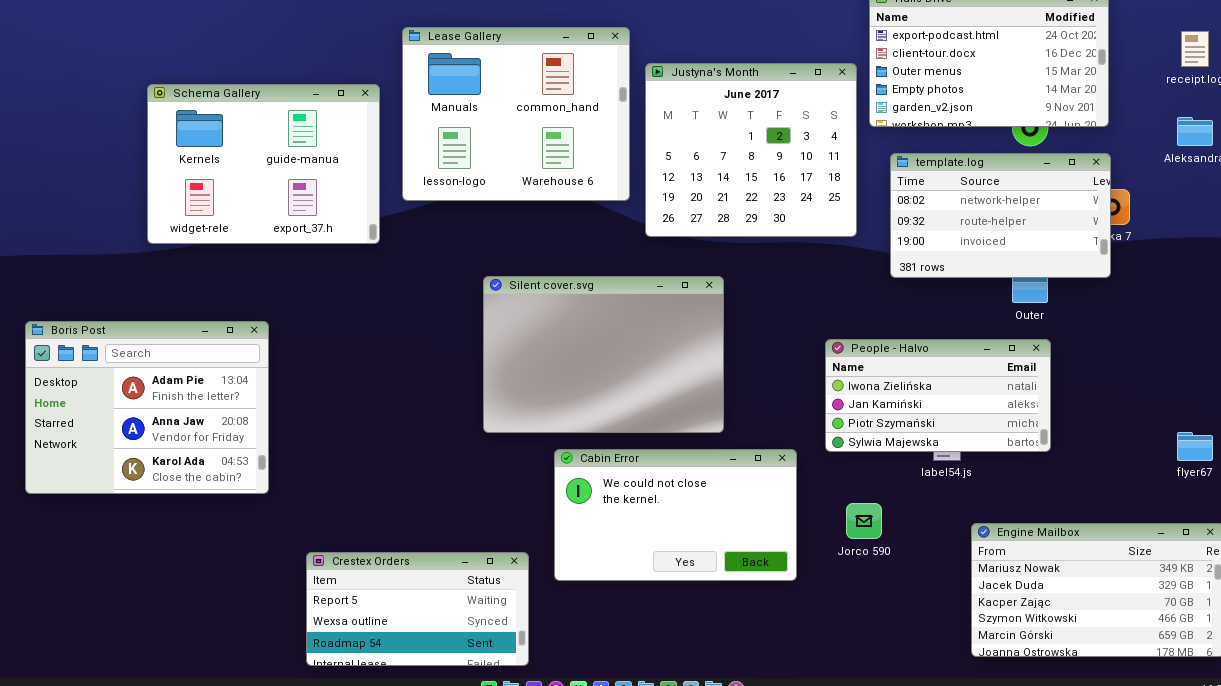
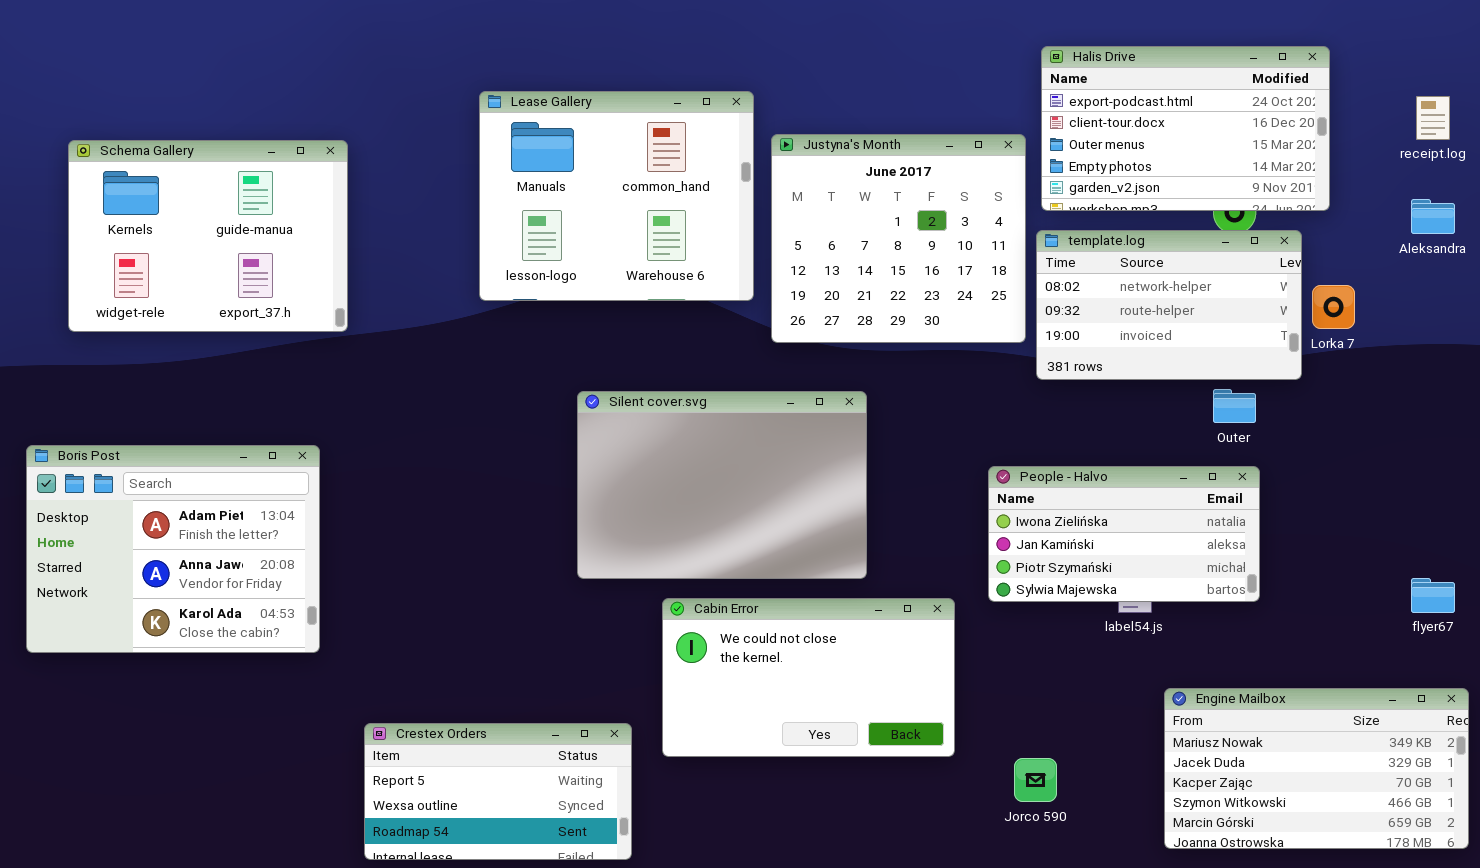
Schema Gallery: [147,84,380,244] -> [68,140,348,332], moved
template.log: [890,153,1111,278] -> [1036,230,1302,380], moved
Jorco 590: [846,503,882,539] -> [1014,758,1057,802], moved

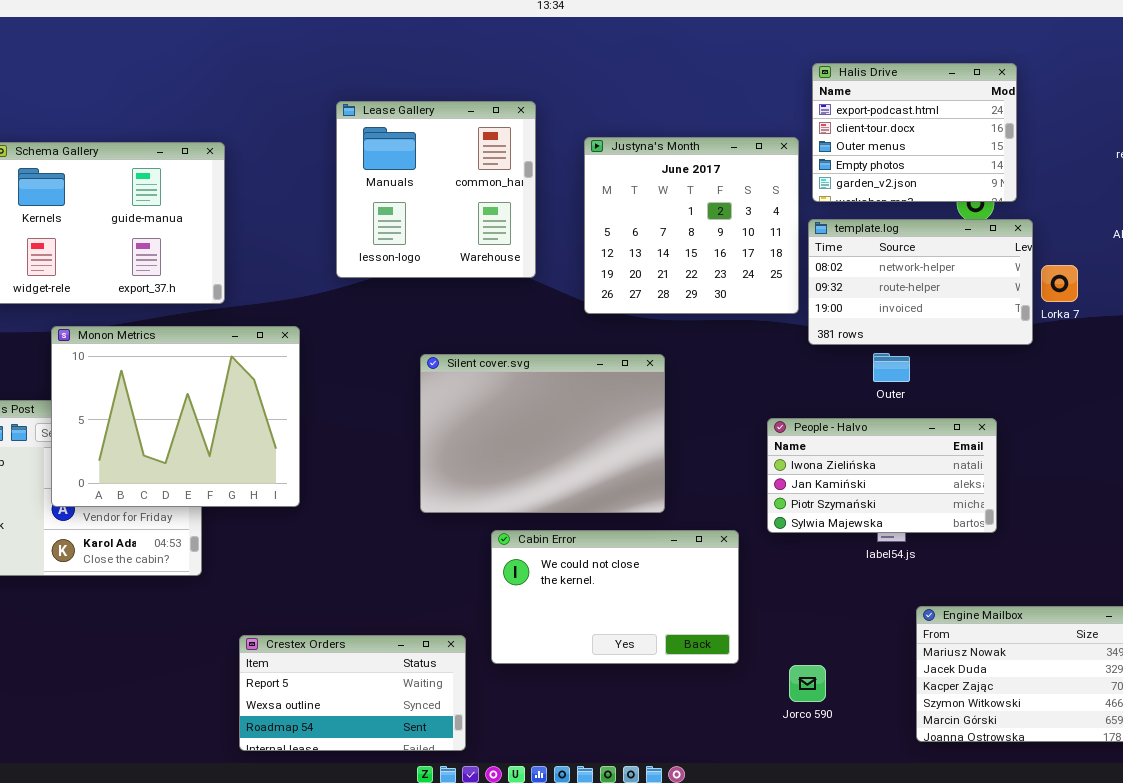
Halis Drive: [1041,46,1330,211] -> [812,63,1017,202], resized
Lease Gallery: [479,91,754,301] -> [336,101,536,278], resized
Monon Metrics: none -> [51,326,300,507], opened
Outer: [1213,389,1256,423] -> [873,353,910,382], moved

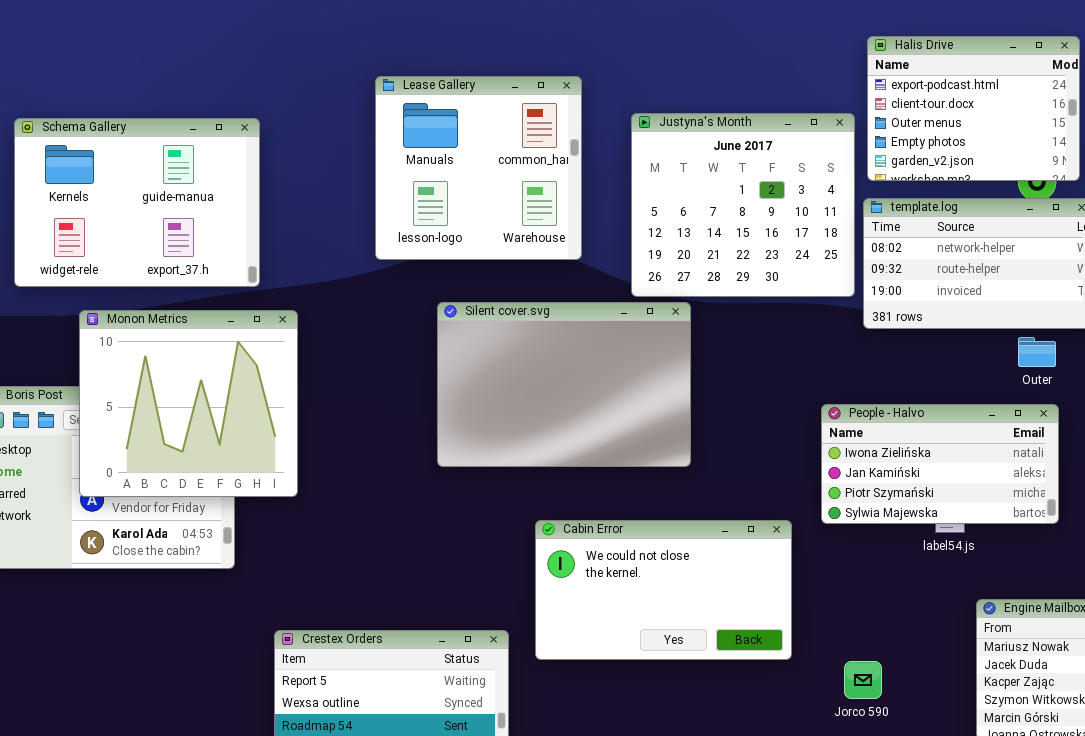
Monon Metrics: [51,326,300,507] -> [79,310,298,497], resized
Outer: [873,353,910,382] -> [1018,337,1056,367], moved
Silent cover.svg: [420,354,665,513] -> [437,302,691,467], moved

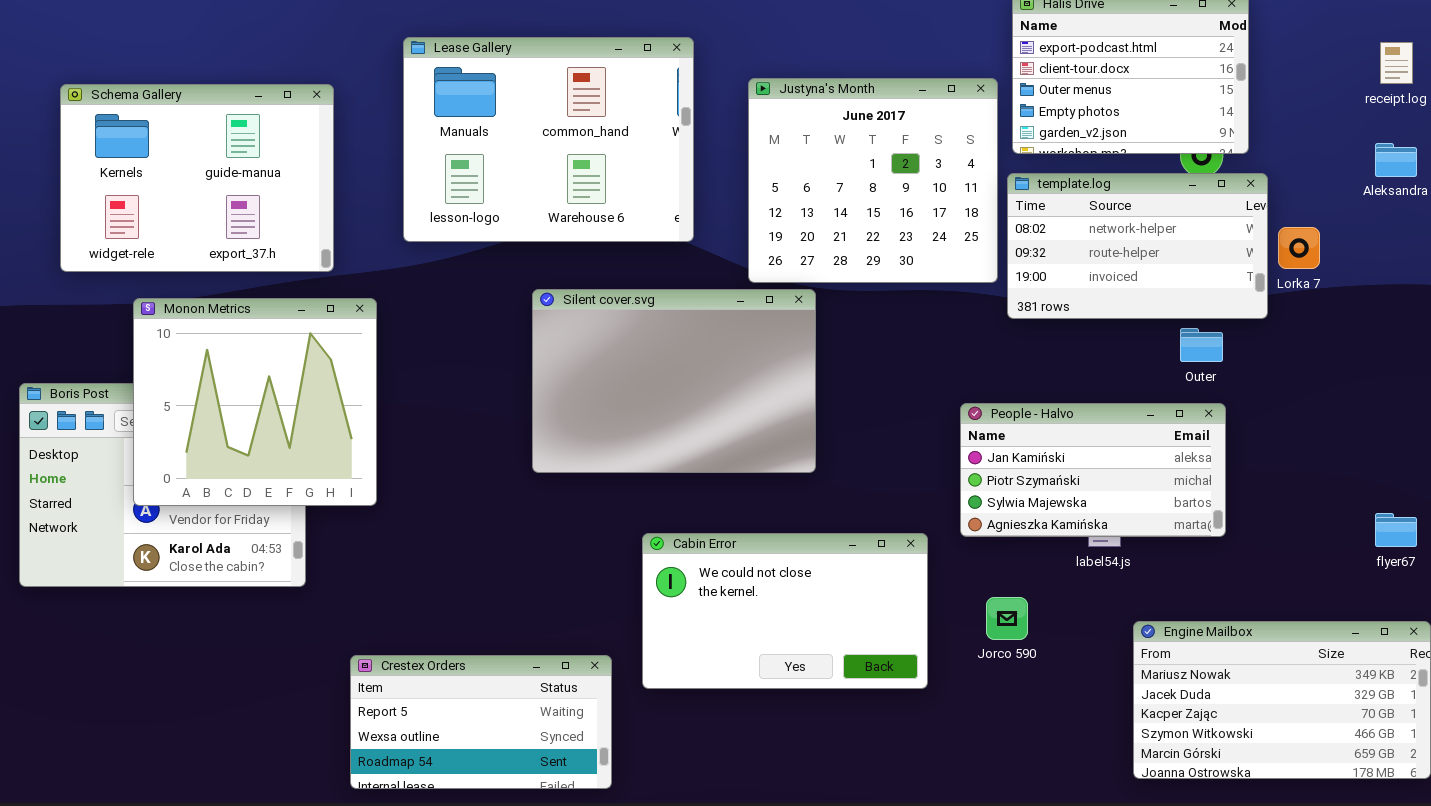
Lease Gallery: [375,76,582,260] -> [403,37,694,242], resized
People - Halvo: [821,404,1059,524] -> [960,403,1226,537], scrolled down 1 row
Jorco 590: [844,661,882,699] -> [986,597,1028,640], moved

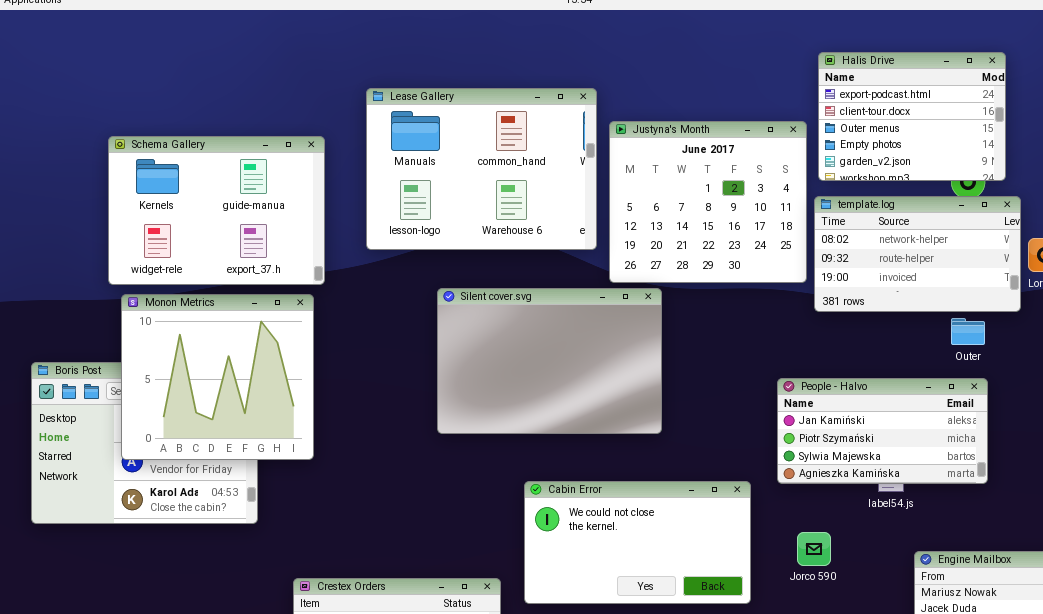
Lease Gallery: [403,37,694,242] -> [366,88,597,250], moved
Schema Gallery: [60,84,334,272] -> [108,136,325,285], moved

